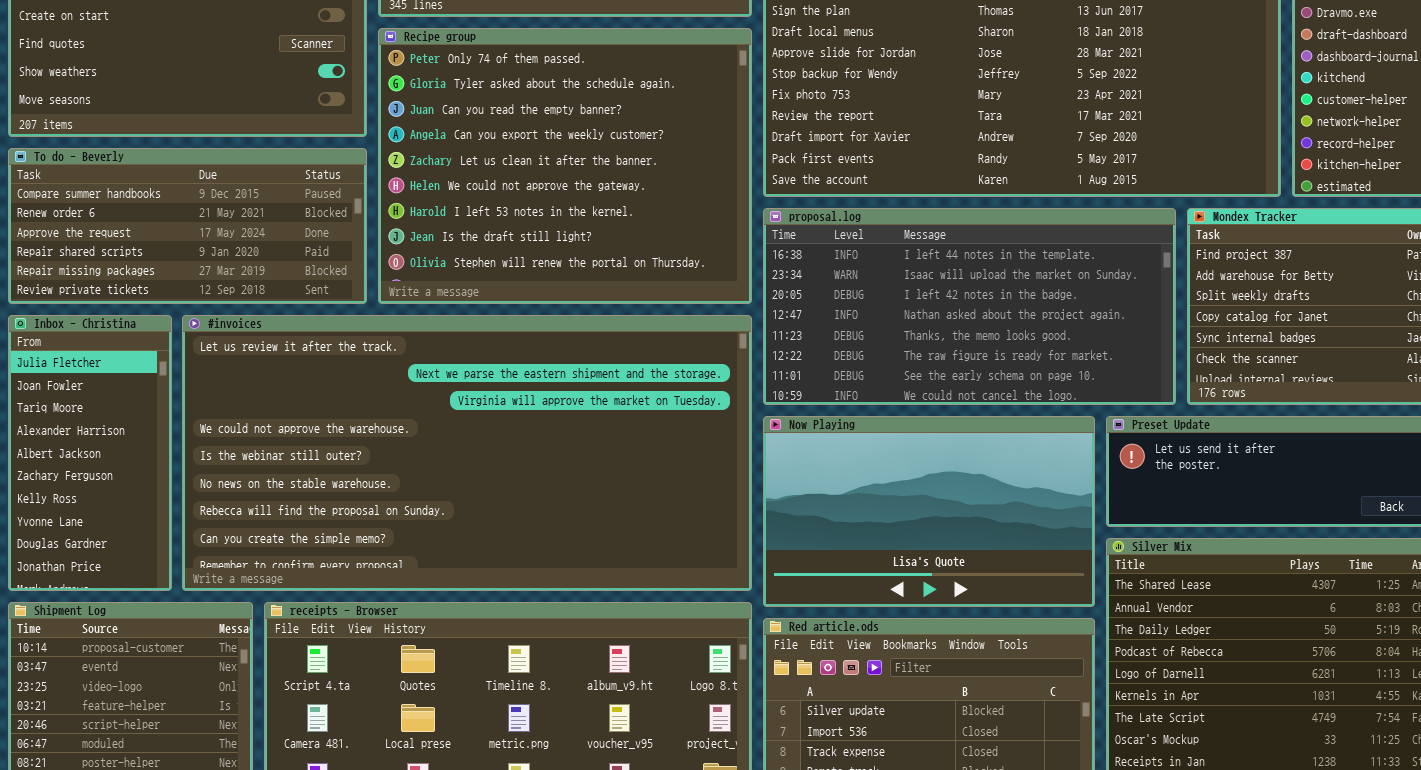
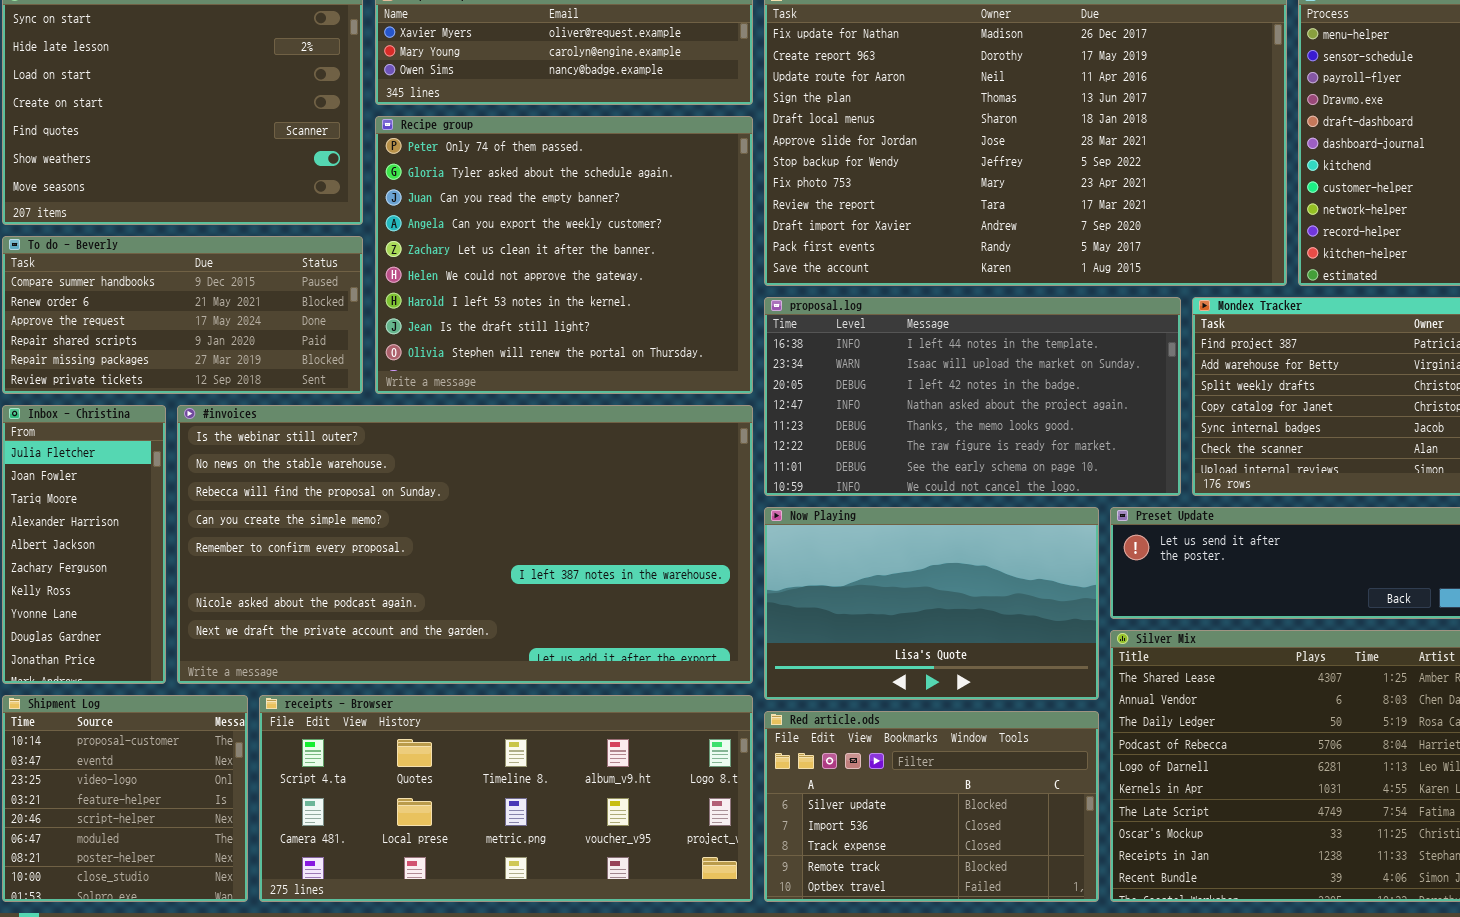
#invoices: [182,315,752,591] -> [177,405,753,684], scrolled down 4 rows

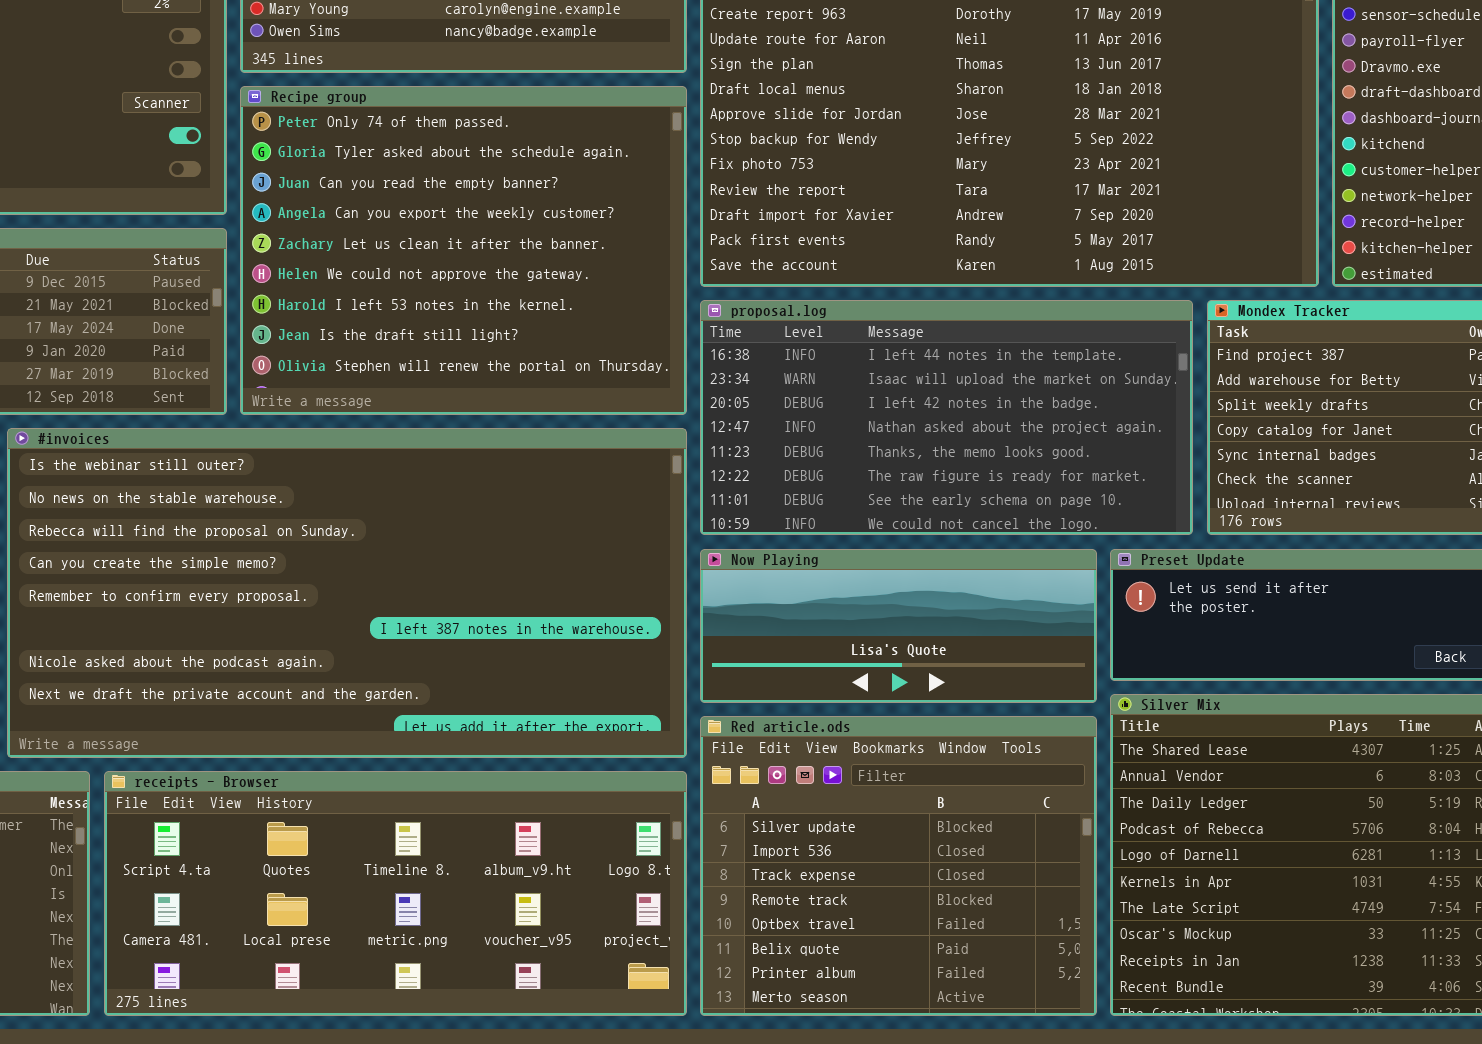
Now Playing: [764,507,1099,700] -> [700,549,1097,703], resized
Red article.ods: [764,711,1099,902] -> [700,716,1097,1016], resized

